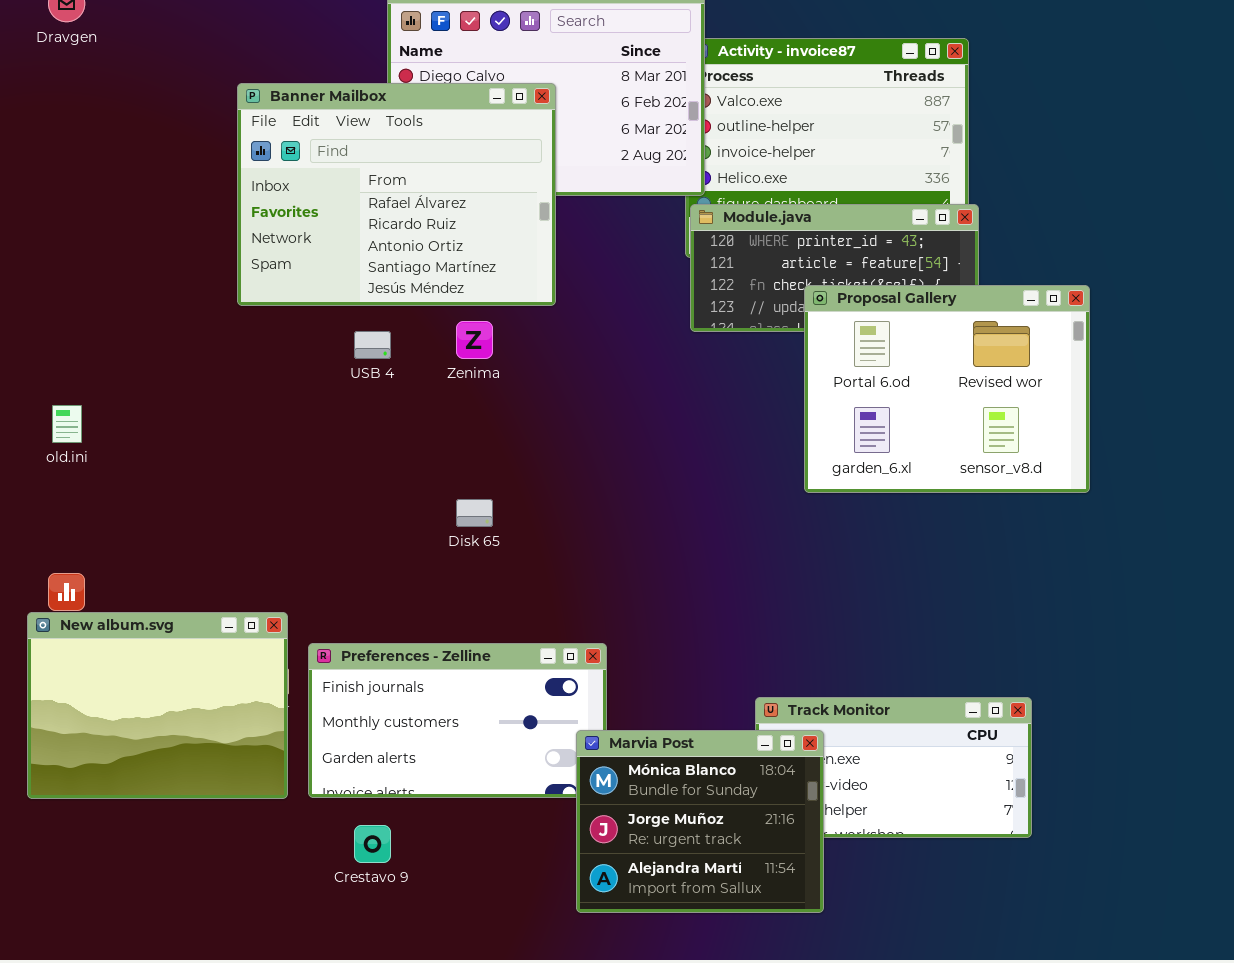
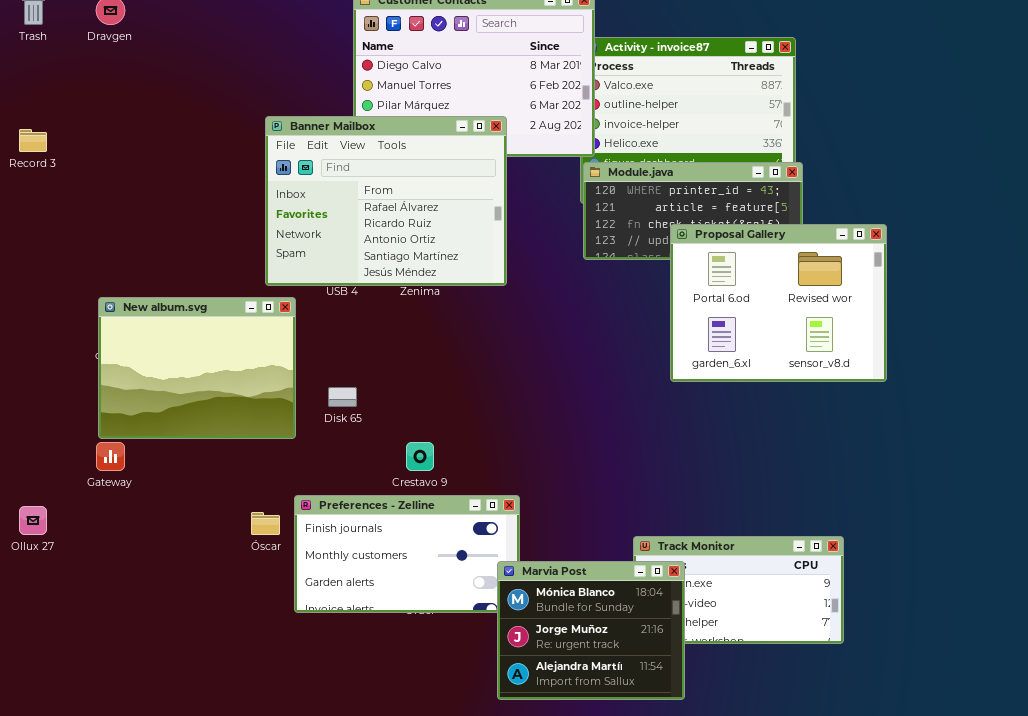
Banner Mailbox: [237,83,556,306] -> [265,116,507,286], moved
Disk 65: [456,499,493,527] -> [328,387,357,407], moved
New album.svg: [27,612,288,799] -> [98,297,296,439], moved
Crestavo 9: [354,825,391,863] -> [406,442,434,471], moved

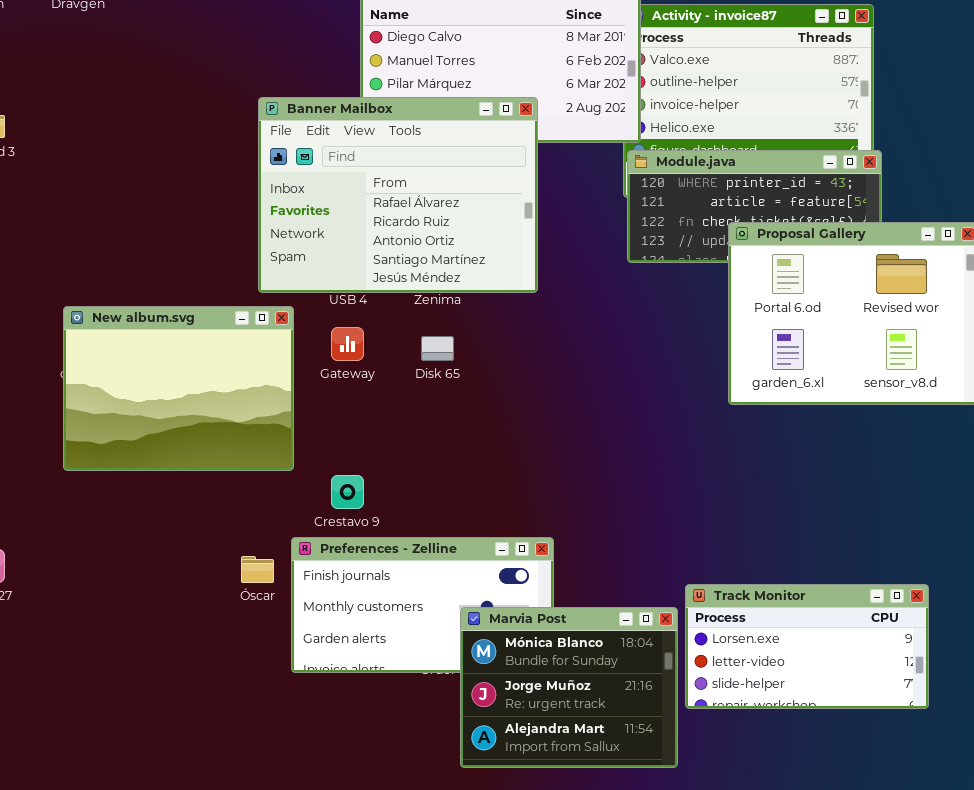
Disk 65: [328,387,357,407] -> [421,336,454,361], moved
Gateway: [96,442,125,471] -> [331,327,364,361], moved
Crestavo 9: [406,442,434,471] -> [331,475,364,509], moved
Marvia Post: [497,561,685,700] -> [460,607,678,768], moved

